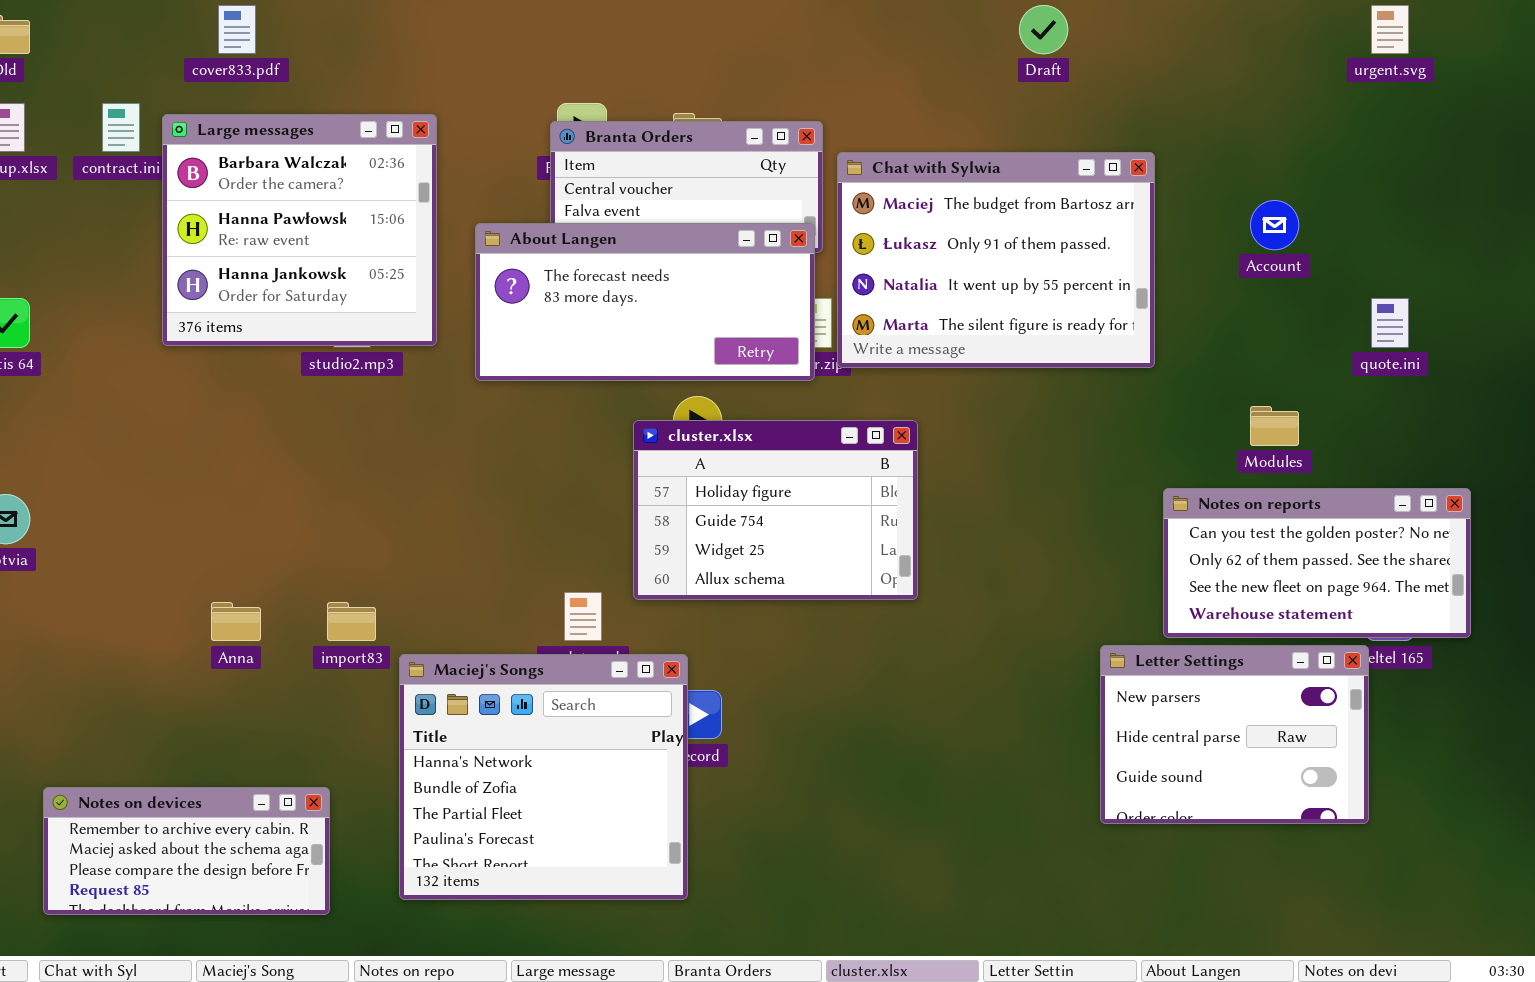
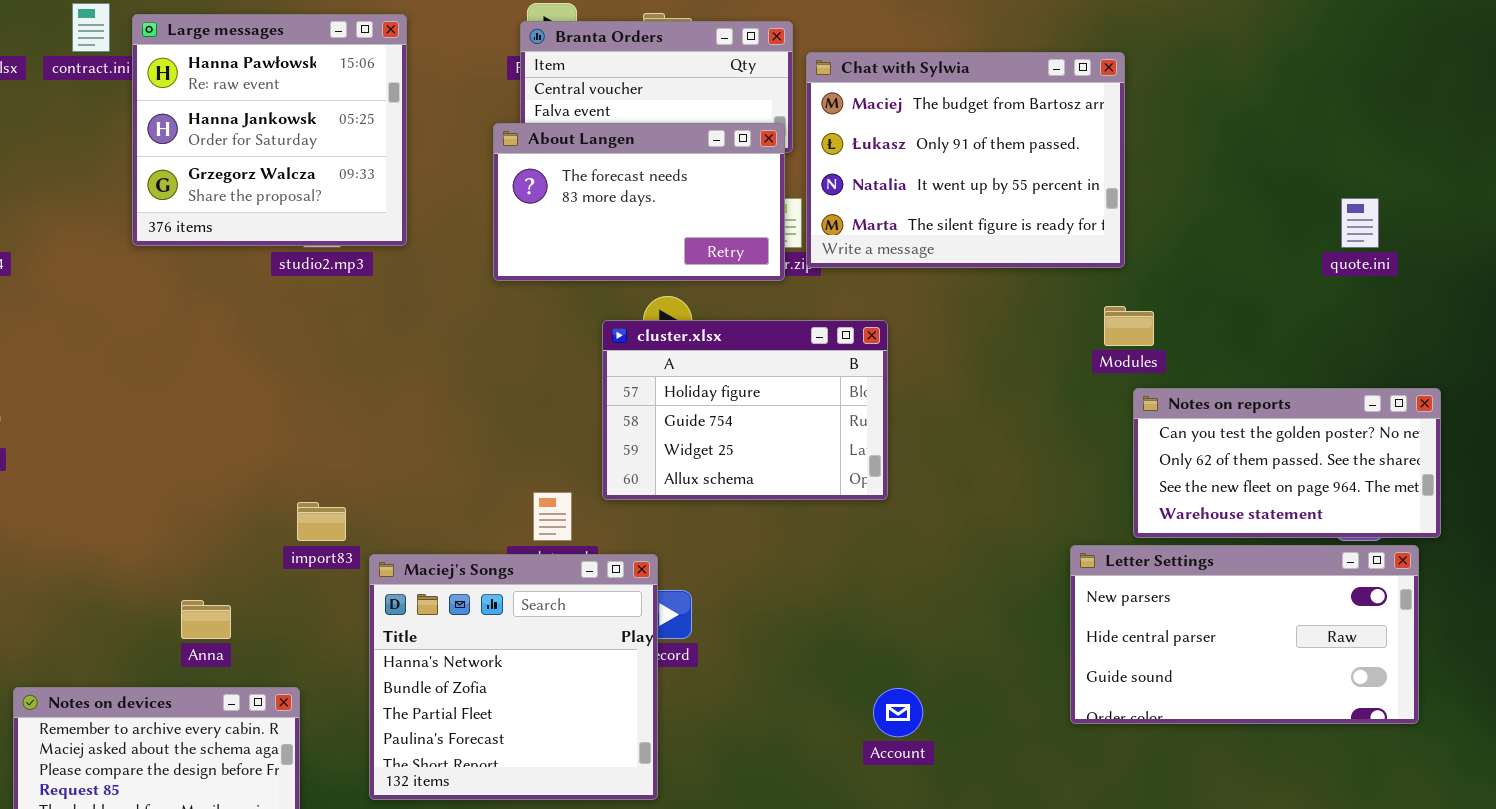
Large messages: [162,114,437,346] -> [132,14,407,246], scrolled down 1 row
Account: [1250,200,1299,250] -> [873,688,923,737], moved
About Langen: [475,223,815,381] -> [493,123,785,281], resized
Modules: [1250,406,1299,446] -> [1104,306,1154,346], moved
Anna: [211,602,261,641] -> [181,600,231,639], moved
Letter Settings: [1100,645,1369,824] -> [1070,545,1419,724], resized

